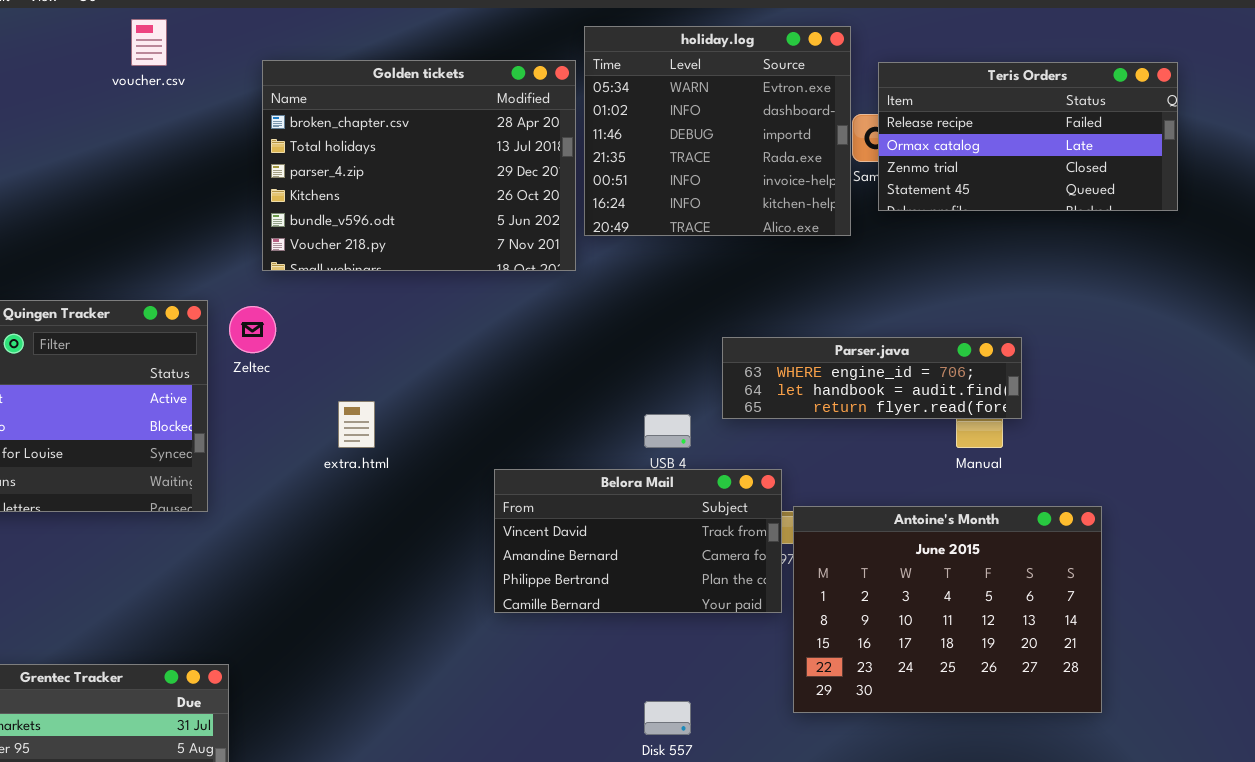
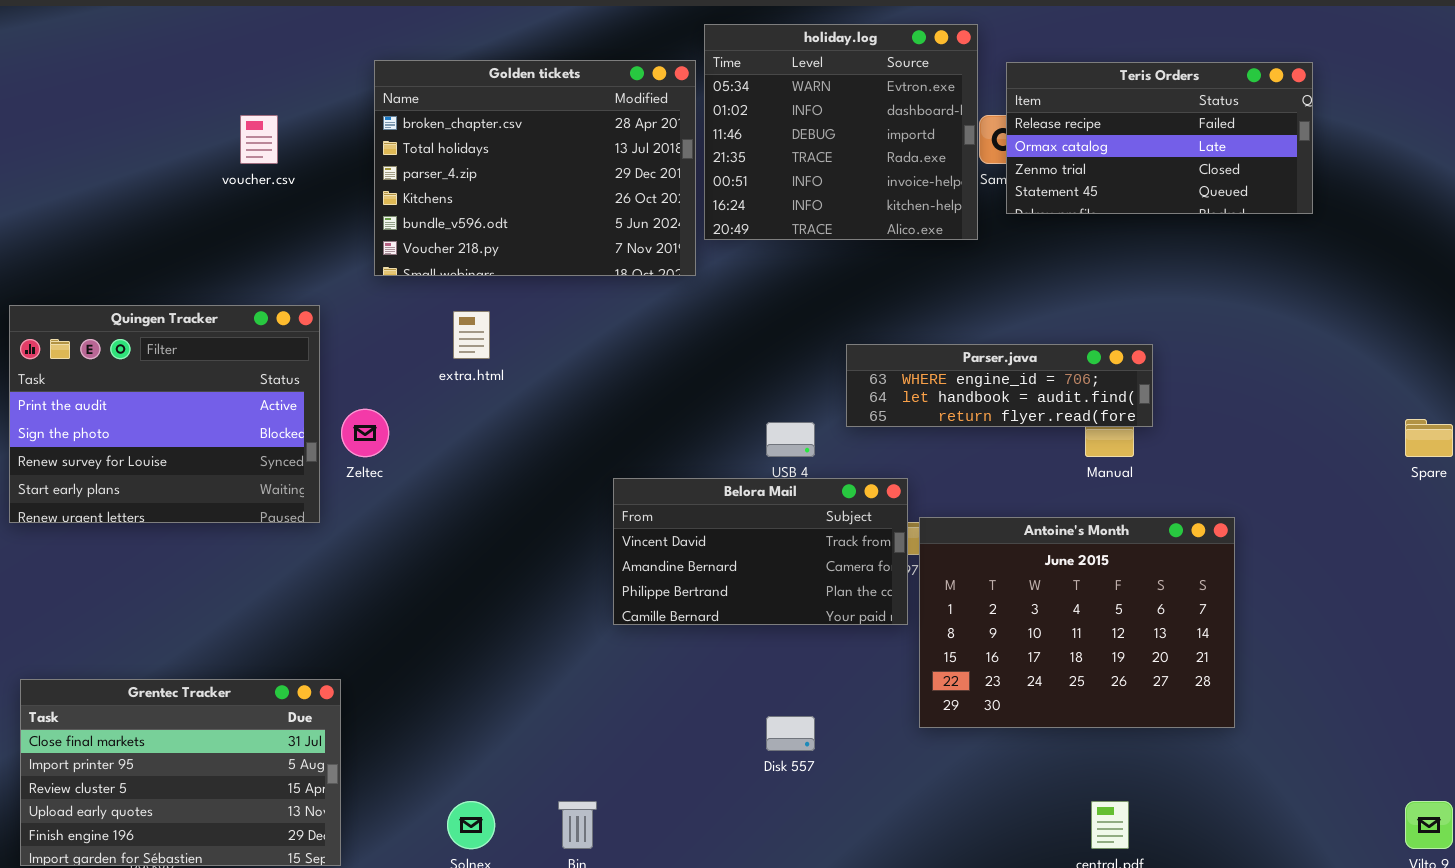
voucher.csv: [131,19,167,66] -> [240,115,278,164], moved
Zeltec: [229,306,276,353] -> [341,409,389,457], moved
extra.html: [338,401,375,448] -> [453,311,490,359], moved

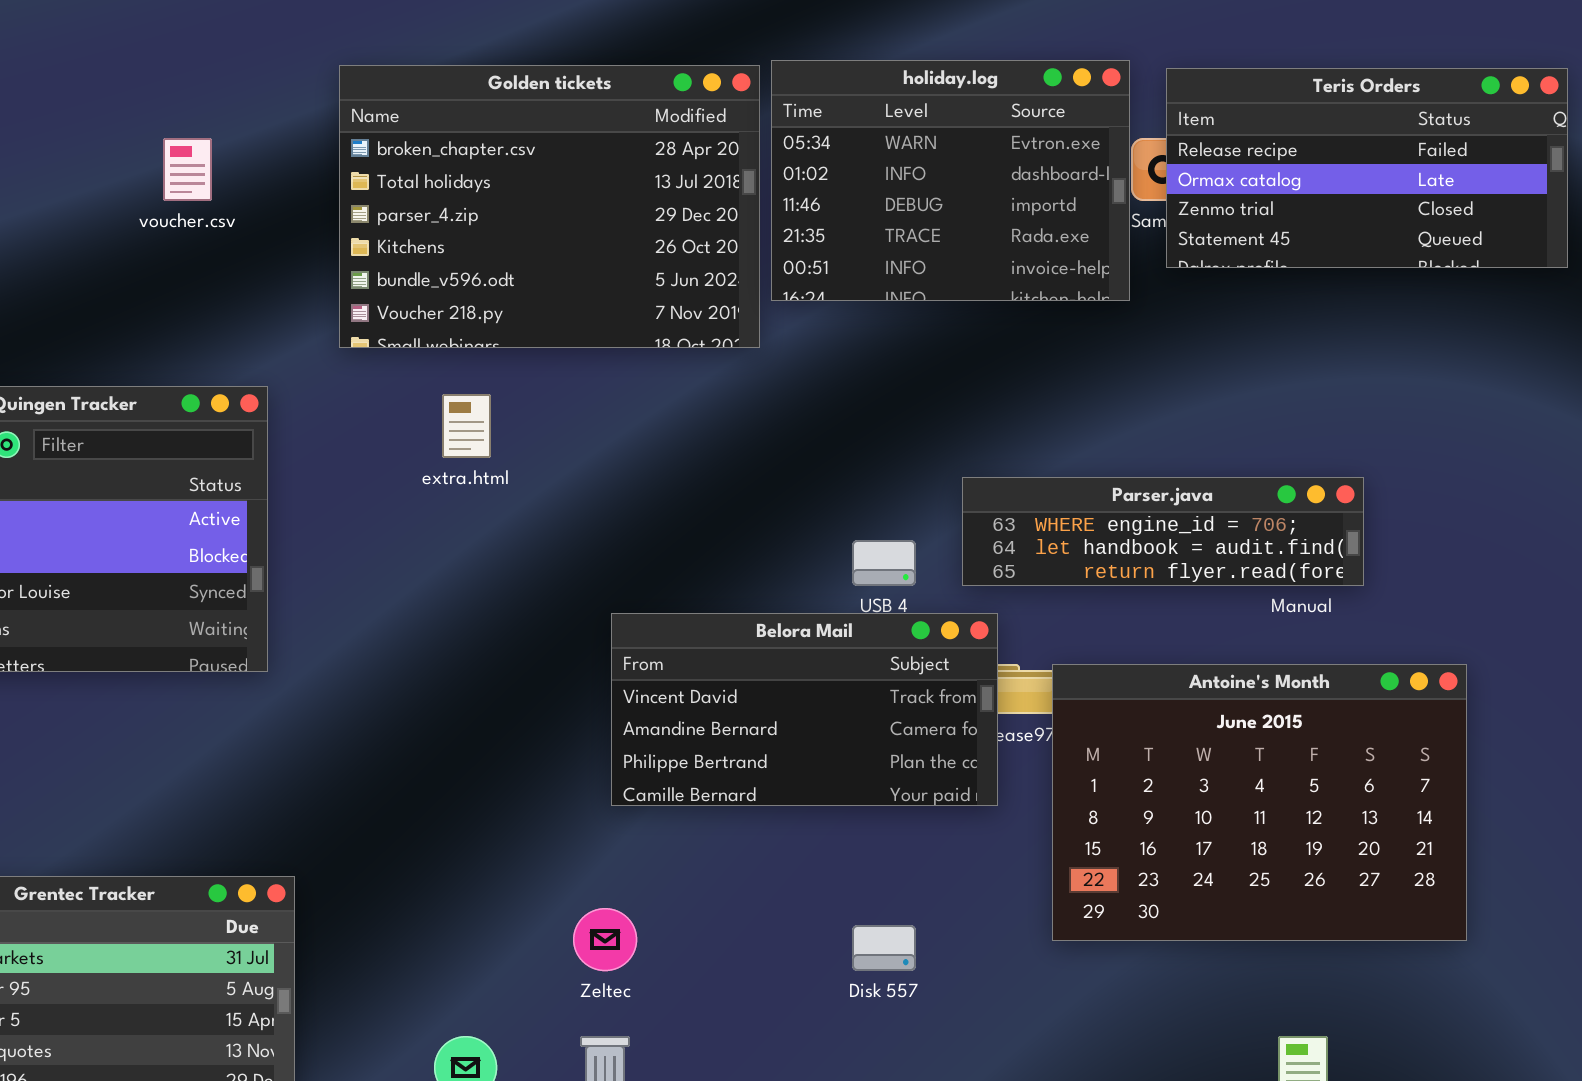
holiday.log: [704,24,978,240] -> [771,60,1130,301], resized
Parser.java: [846,344,1153,427] -> [962,477,1364,586], moved
Zeltec: [341,409,389,457] -> [573,908,637,971], moved
Belora Mail: [613,478,908,625] -> [611,613,998,806], moved

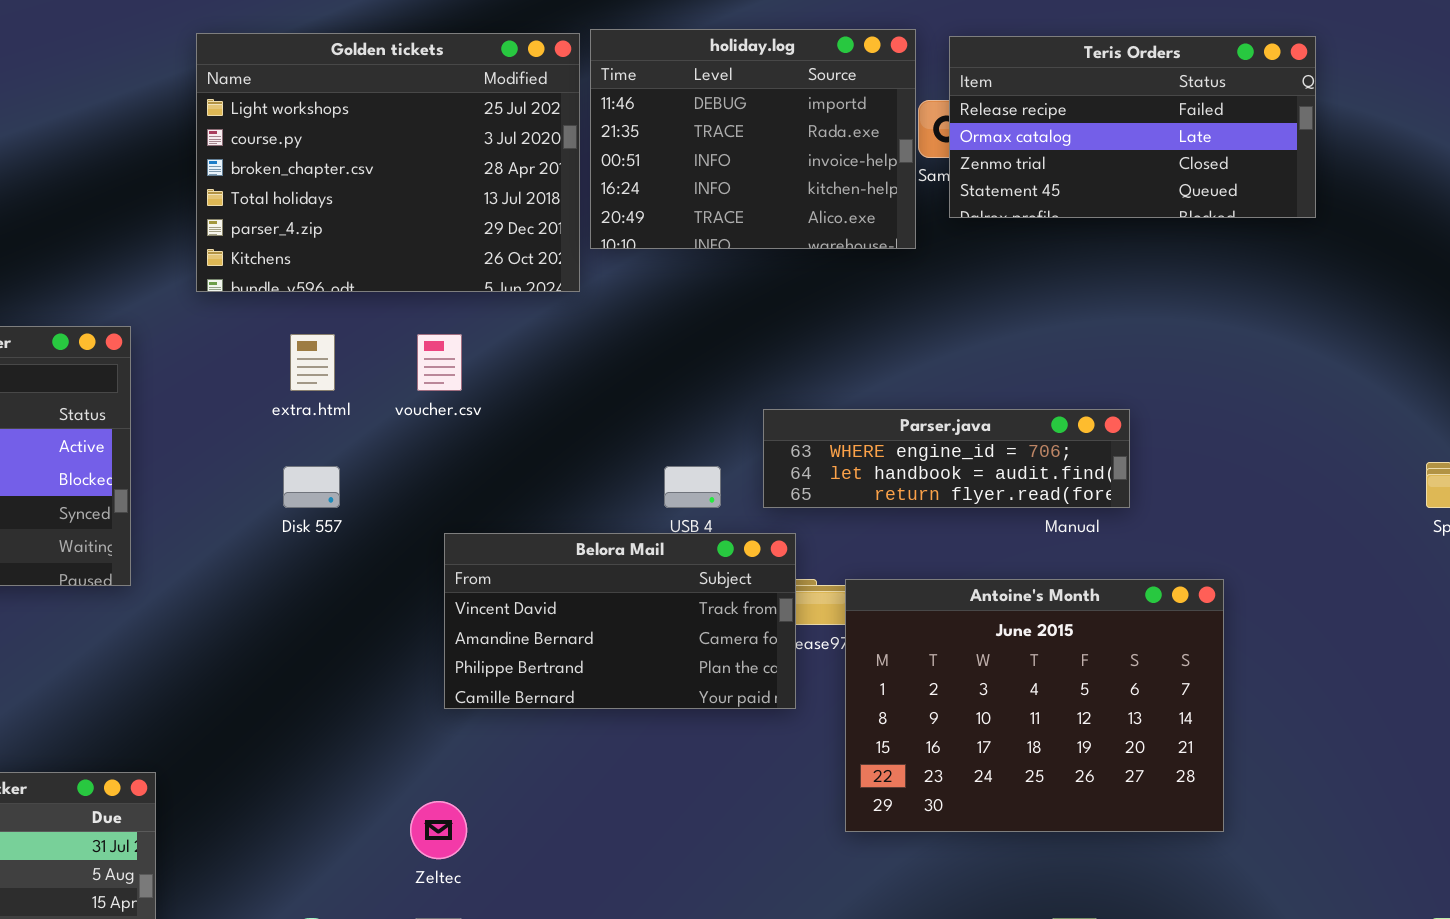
holiday.log: [771,60,1130,301] -> [590,29,916,249], scrolled down 2 rows
Golden tickets: [339,65,760,348] -> [196,33,580,292], scrolled up 2 rows
voucher.csv: [163,138,212,201] -> [417,334,462,391], moved
Disk 557: [852,925,916,971] -> [283,466,340,508], moved

